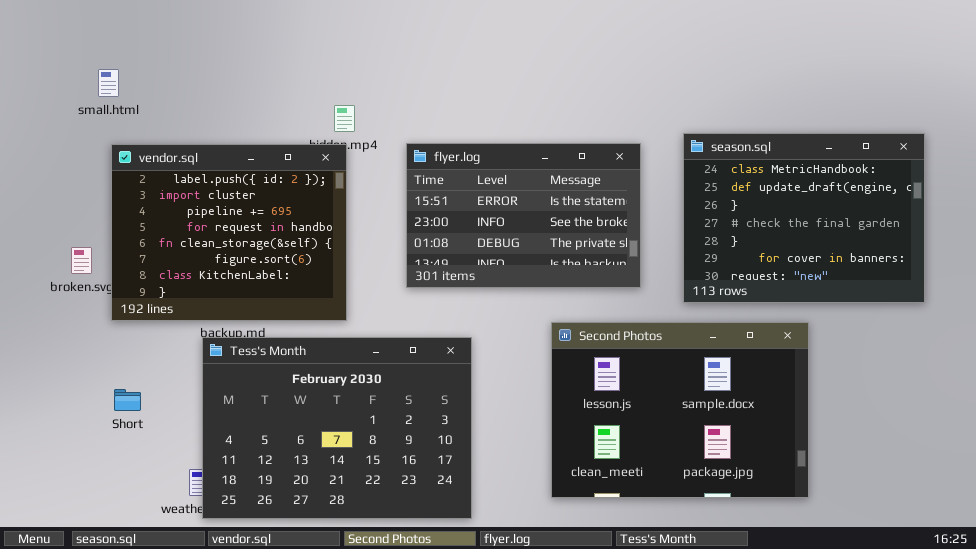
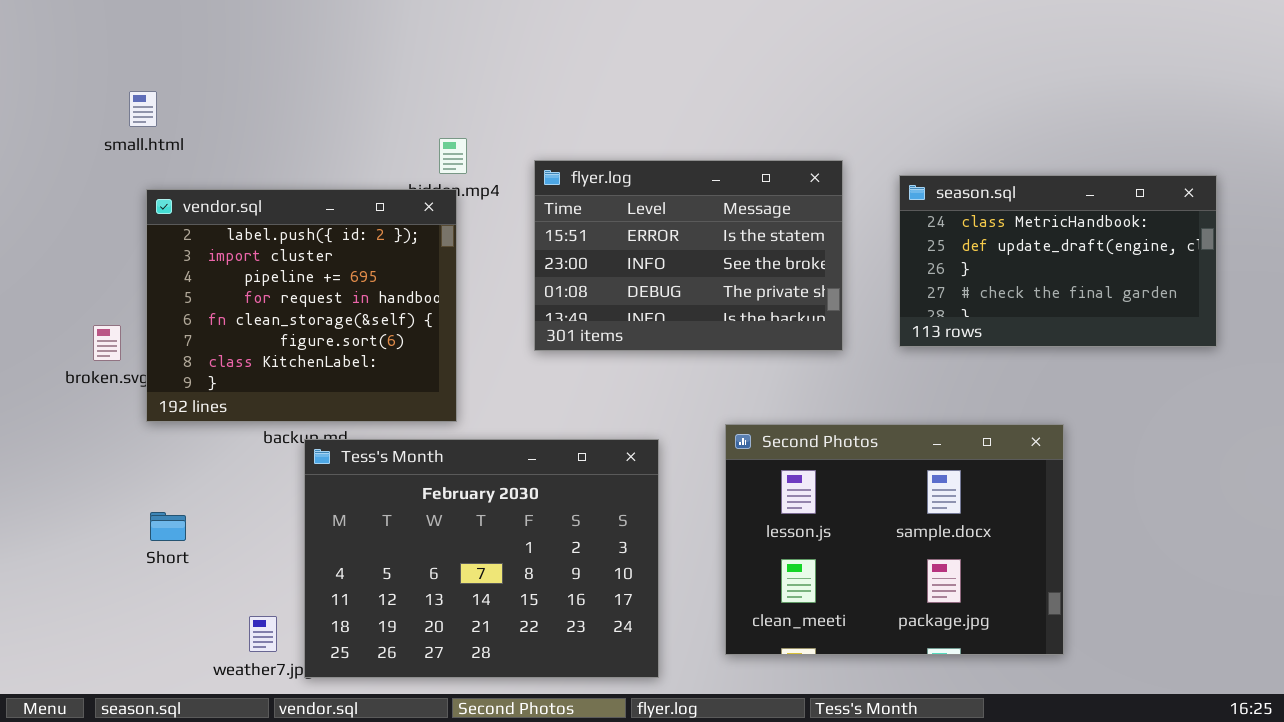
season.sql: [683,133,925,303] -> [899,175,1217,347], resized
flyer.log: [406,143,641,288] -> [534,160,843,351], moved
Tess's Month: [202,337,472,519] -> [304,439,659,678], moved

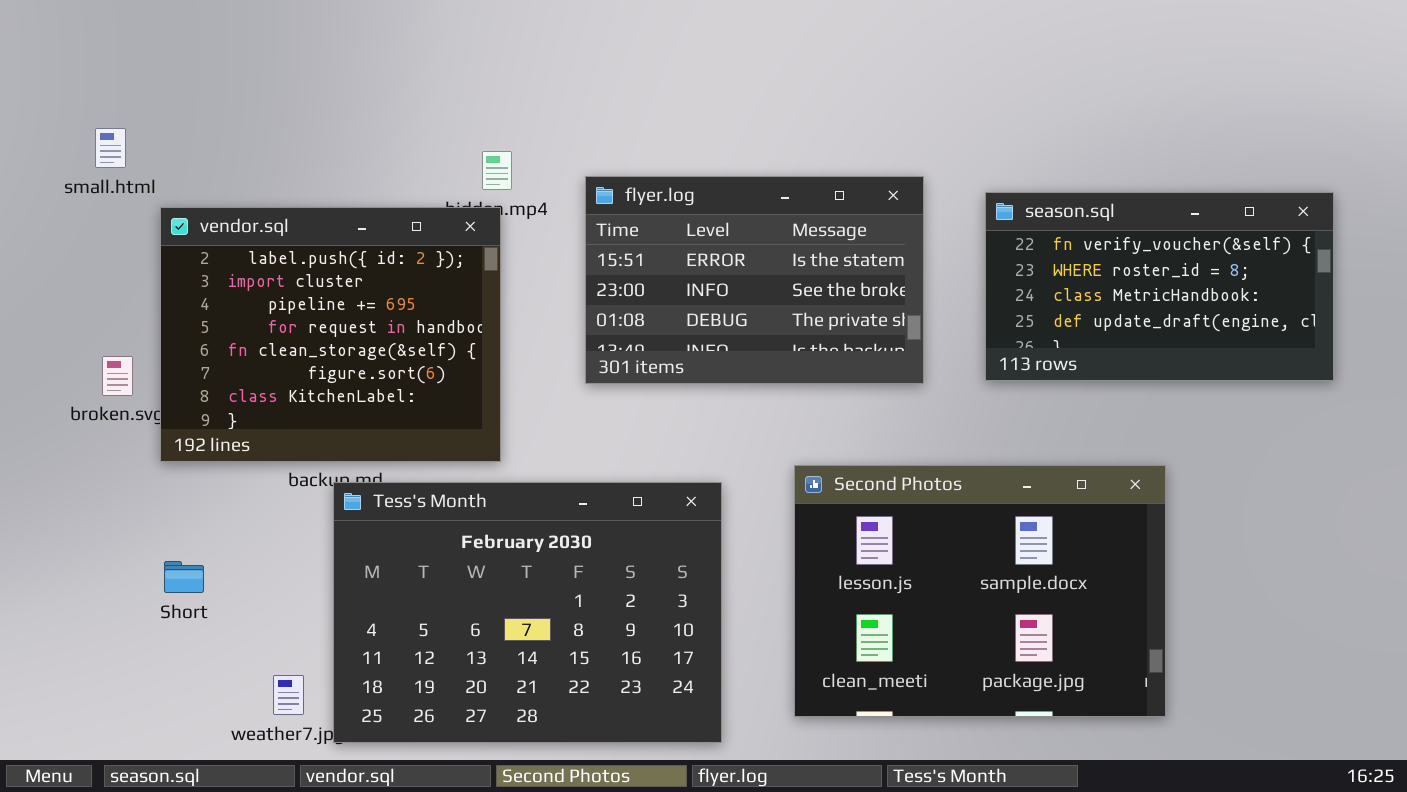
small.html: [129,91,157,127] -> [95,128,126,168], moved
season.sql: [899,175,1217,347] -> [985,192,1334,381], scrolled up 2 rows

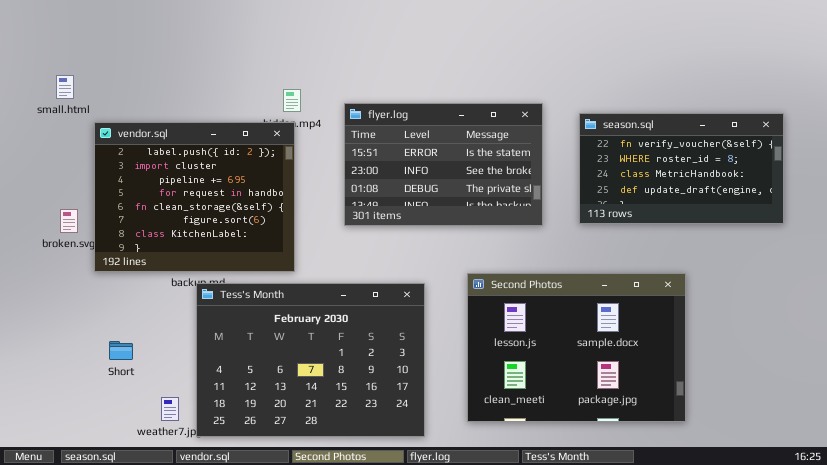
Short: [164,561,204,593] -> [109,341,133,360], moved

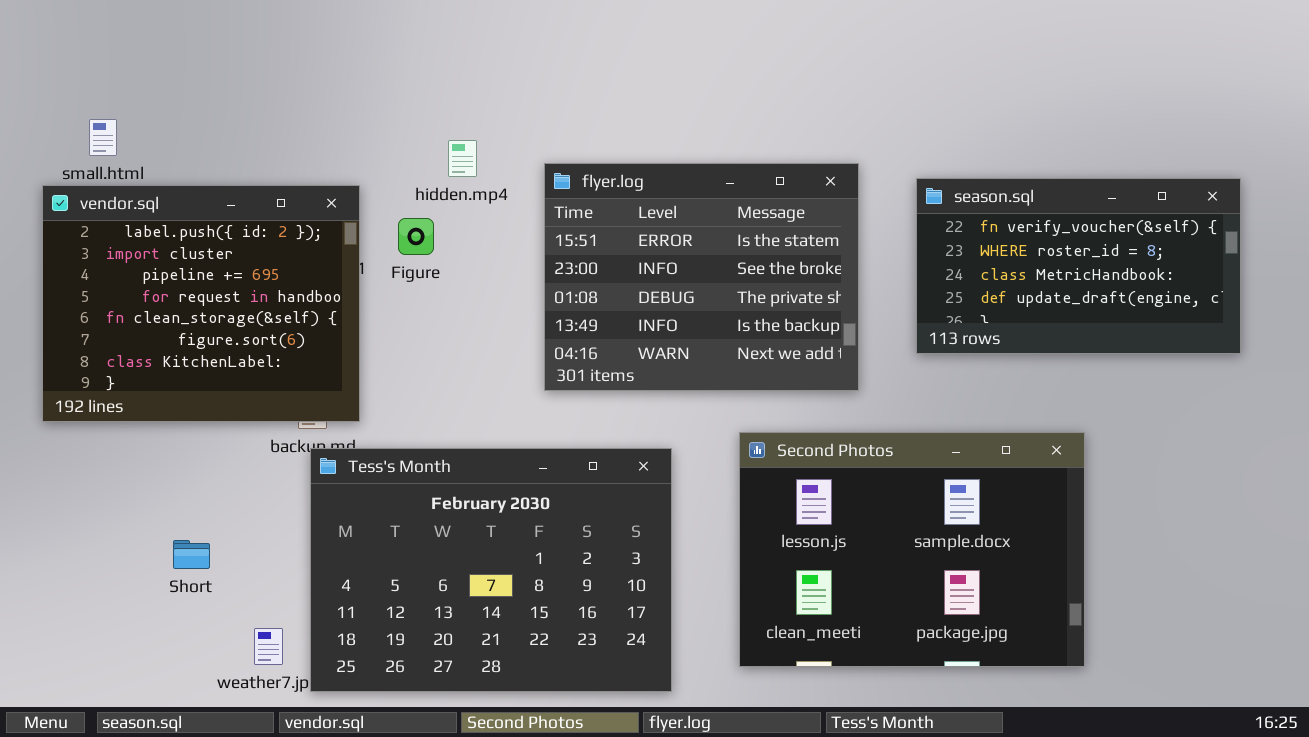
flyer.log: [344,103,543,226] -> [544,163,859,391], resized
vendor.sql: [94,122,295,272] -> [42,185,360,422], moved

